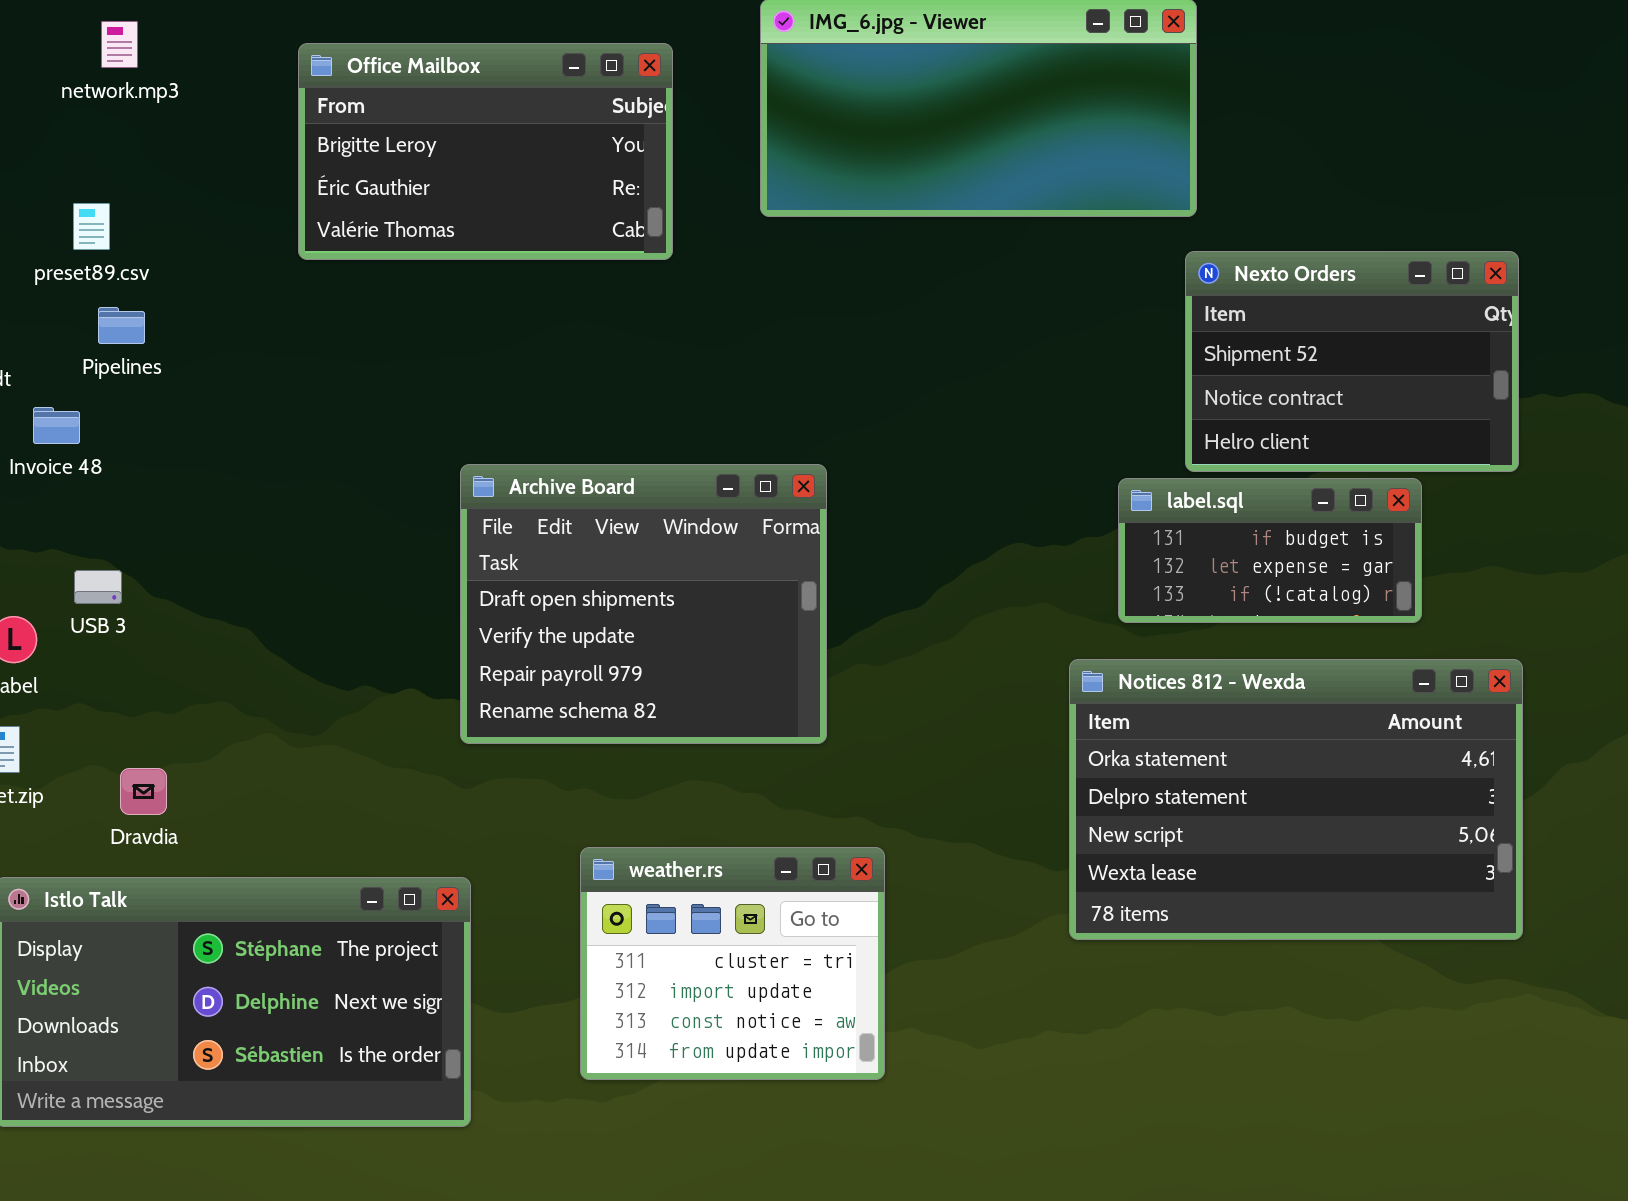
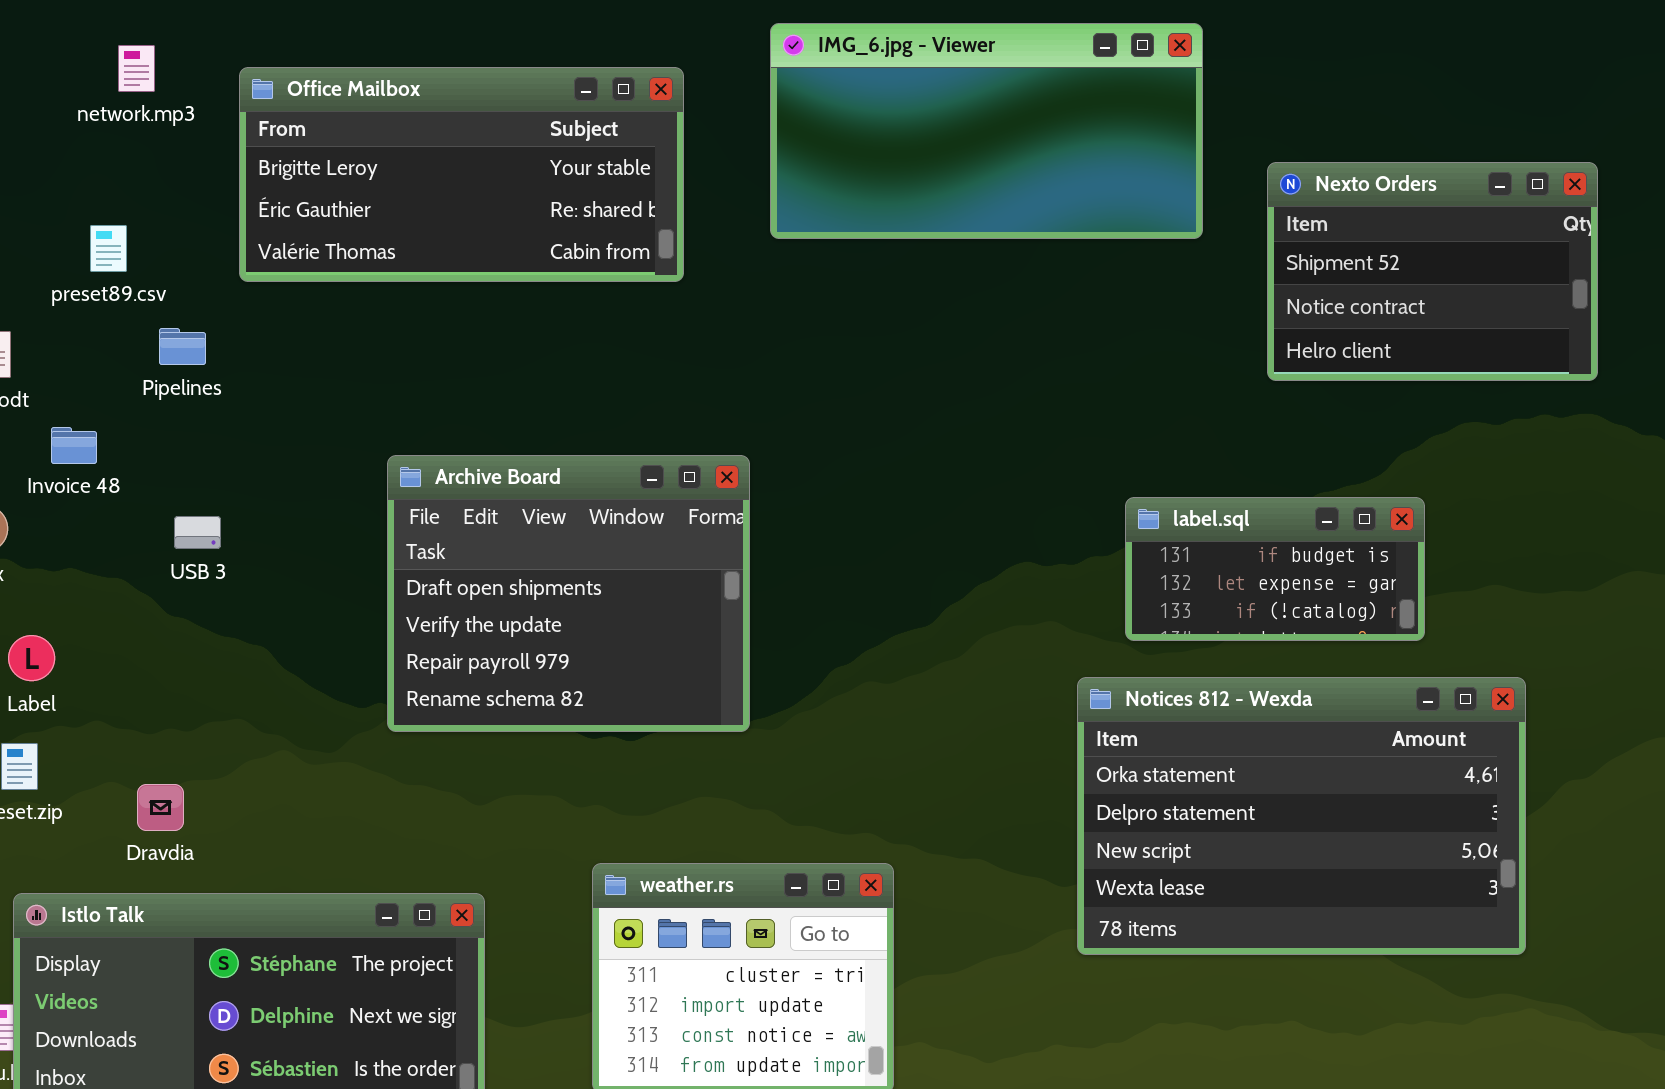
Office Mailbox: [298,43,673,260] -> [239,67,684,282], resized
Nexto Orders: [1185,251,1519,472] -> [1267,162,1598,381], moved
Pipelines: [98,307,145,344] -> [159,328,206,365], moved
Archive Board: [460,464,827,744] -> [387,455,750,732], moved
USB 3: [74,570,122,604] -> [174,516,221,549], moved

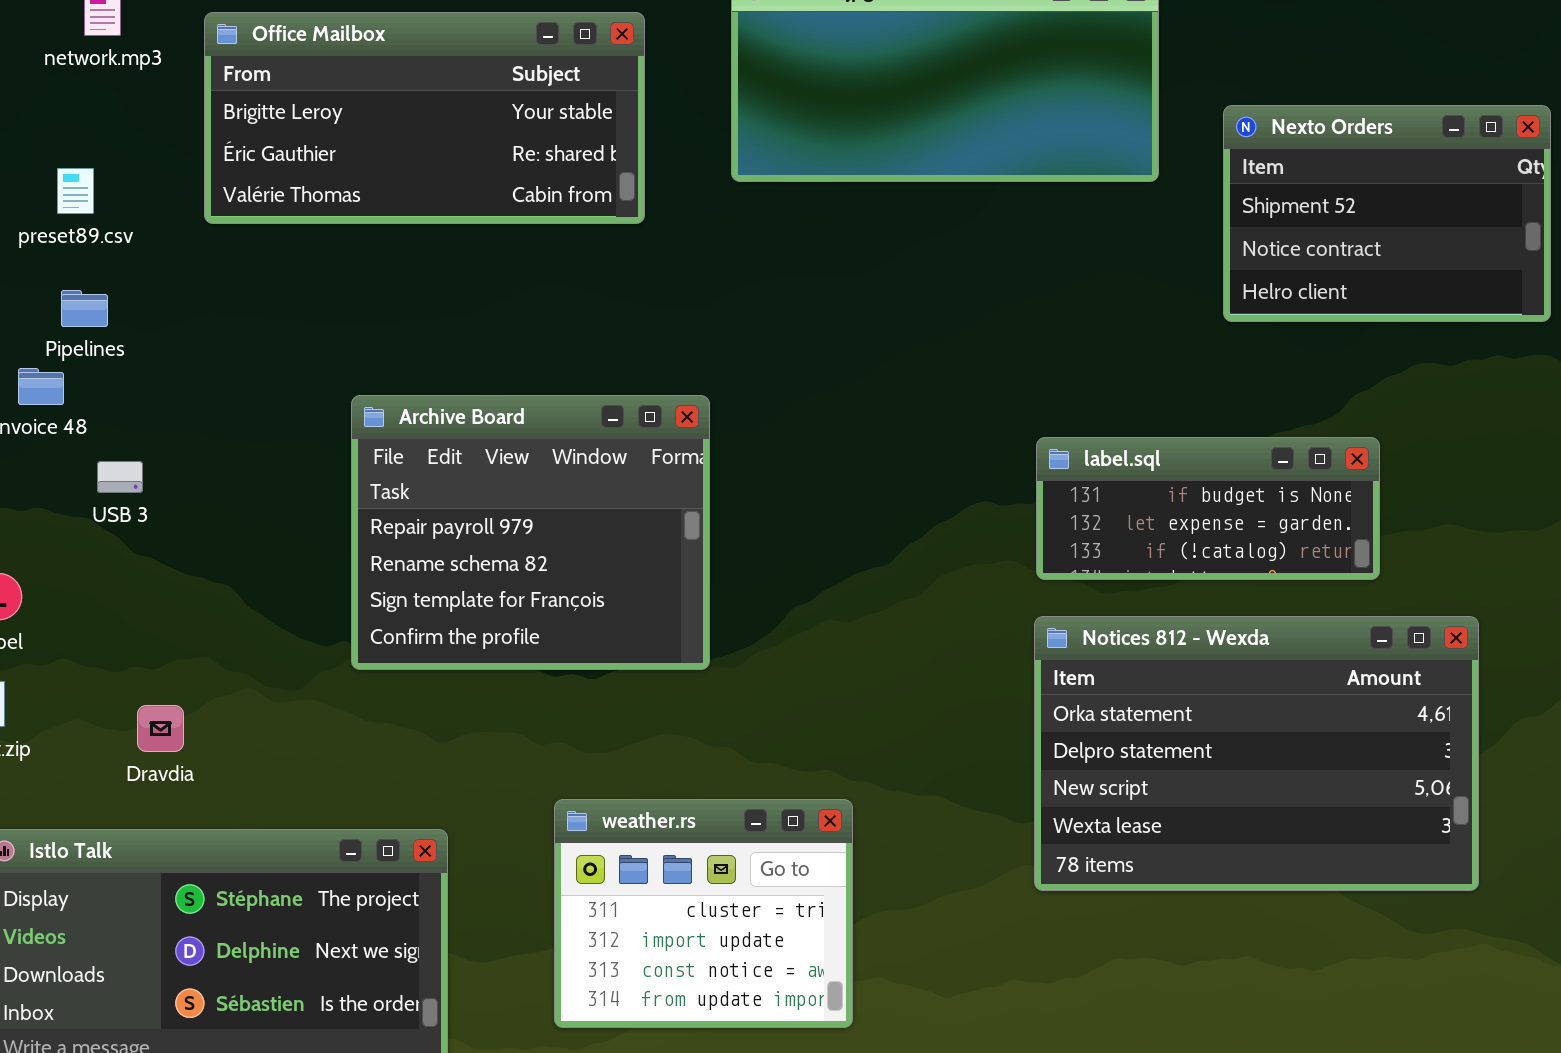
Pipelines: [159,328,206,365] -> [61,290,108,327], moved
Archive Board: [387,455,750,732] -> [351,395,710,670], scrolled down 2 rows
label.sql: [1125,497,1425,641] -> [1036,437,1380,580], resized
USB 3: [174,516,221,549] -> [97,461,143,493], moved
Dravdia: [137,784,184,831] -> [137,705,184,752], moved

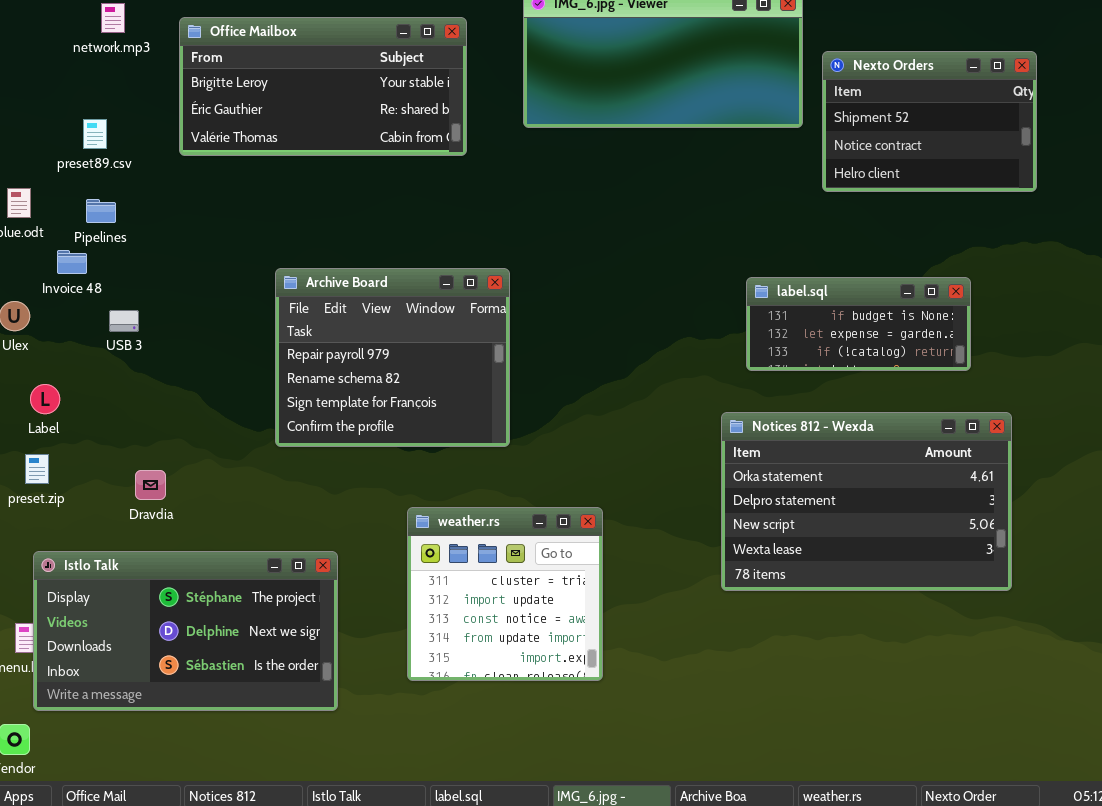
Nexto Orders: [1223,105,1551,322] -> [822,51,1037,192], moved
label.sql: [1036,437,1380,580] -> [746,277,971,371], moved
weather.rs: [554,799,853,1028] -> [407,507,603,681], resized

